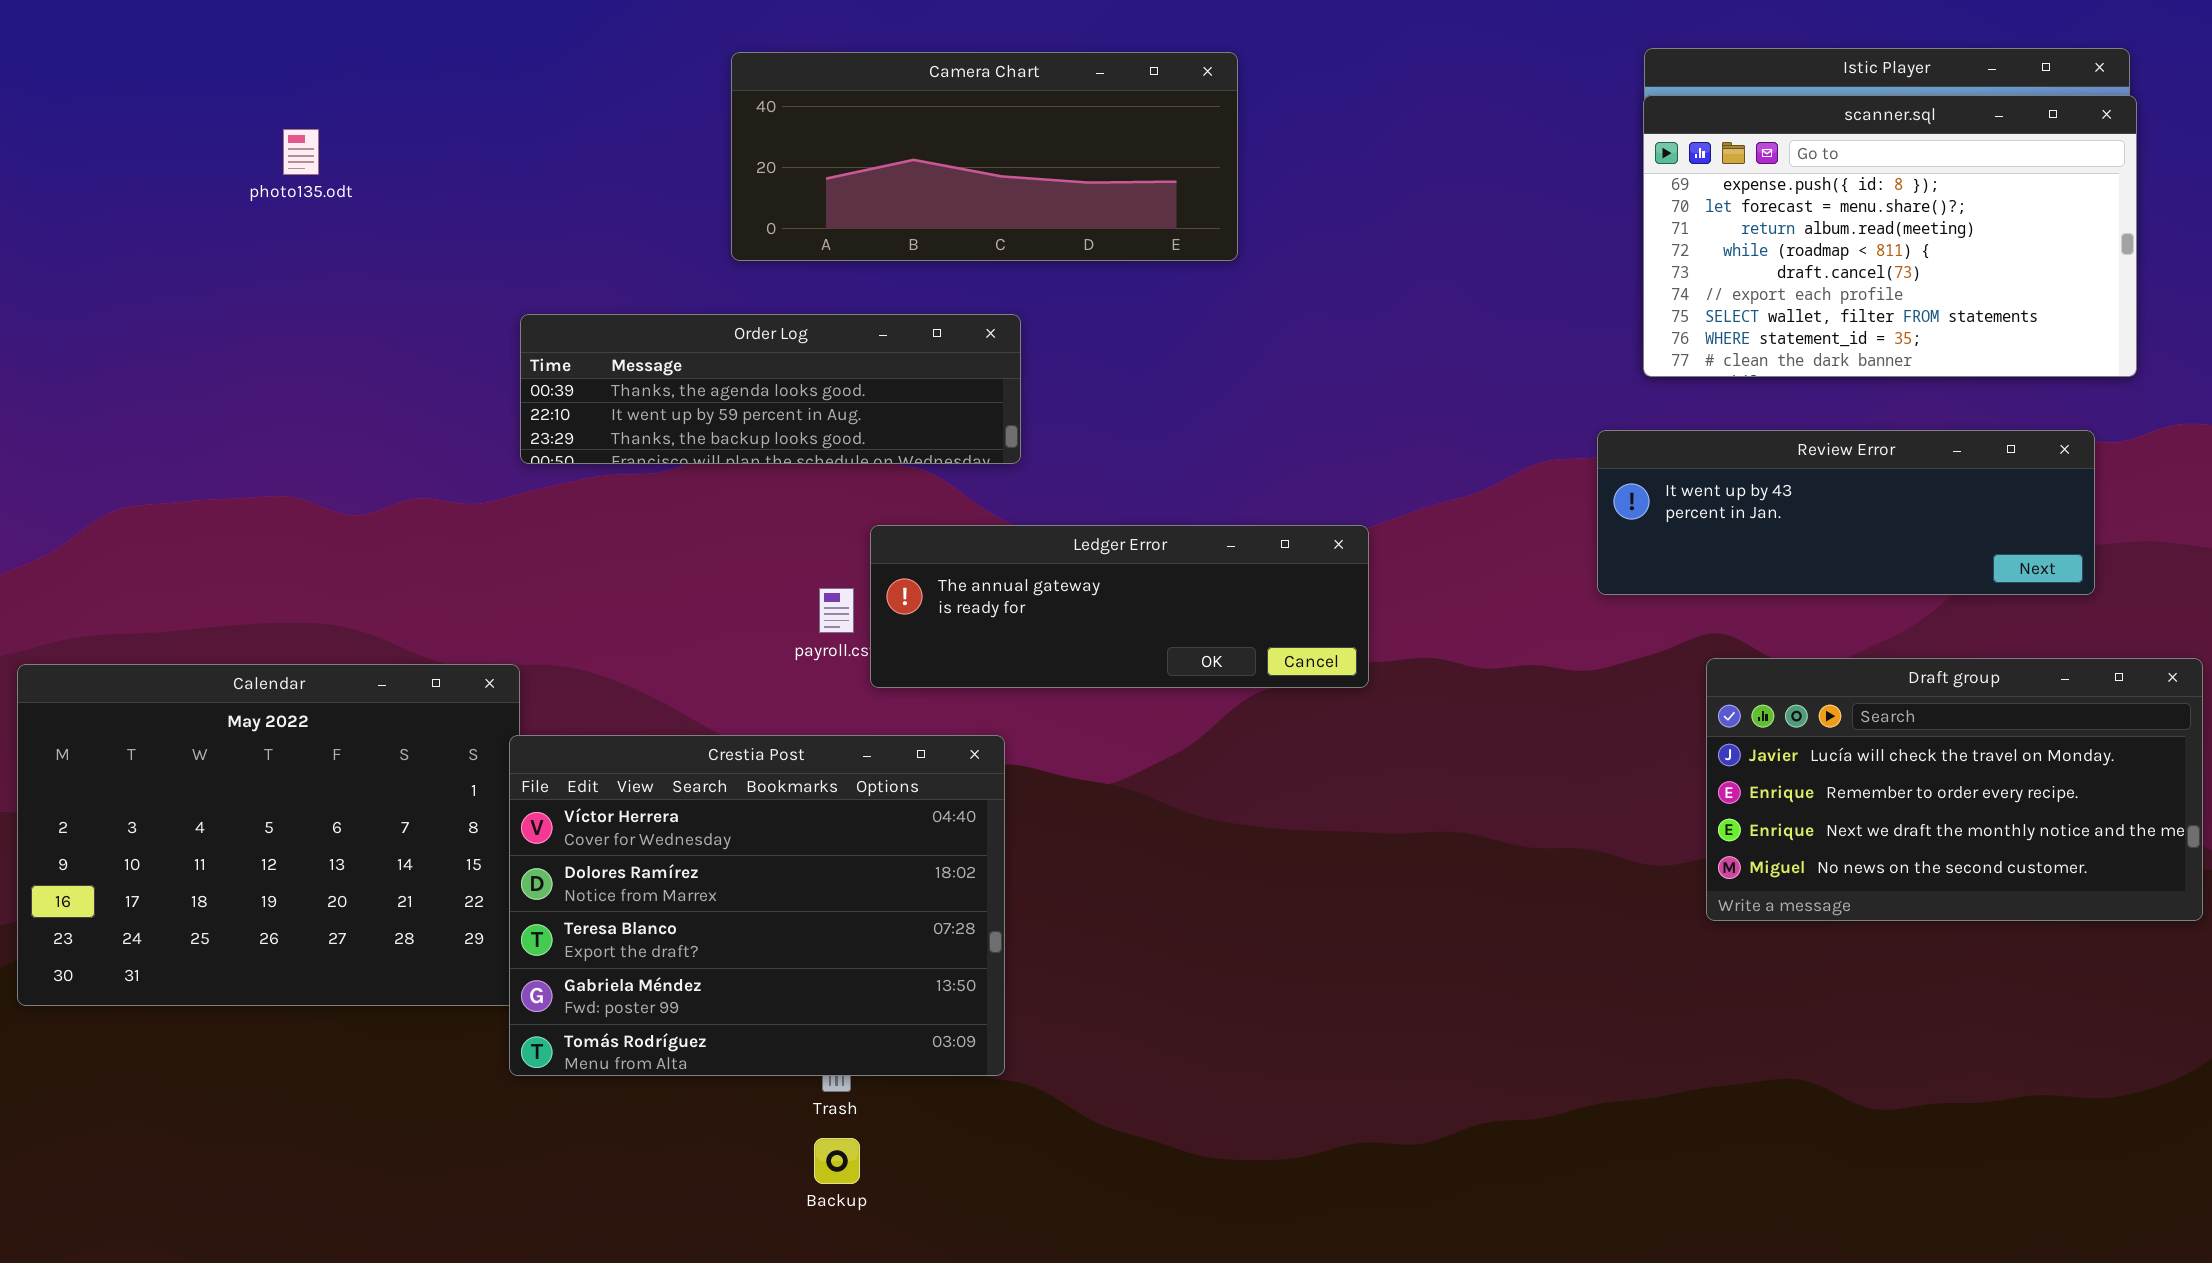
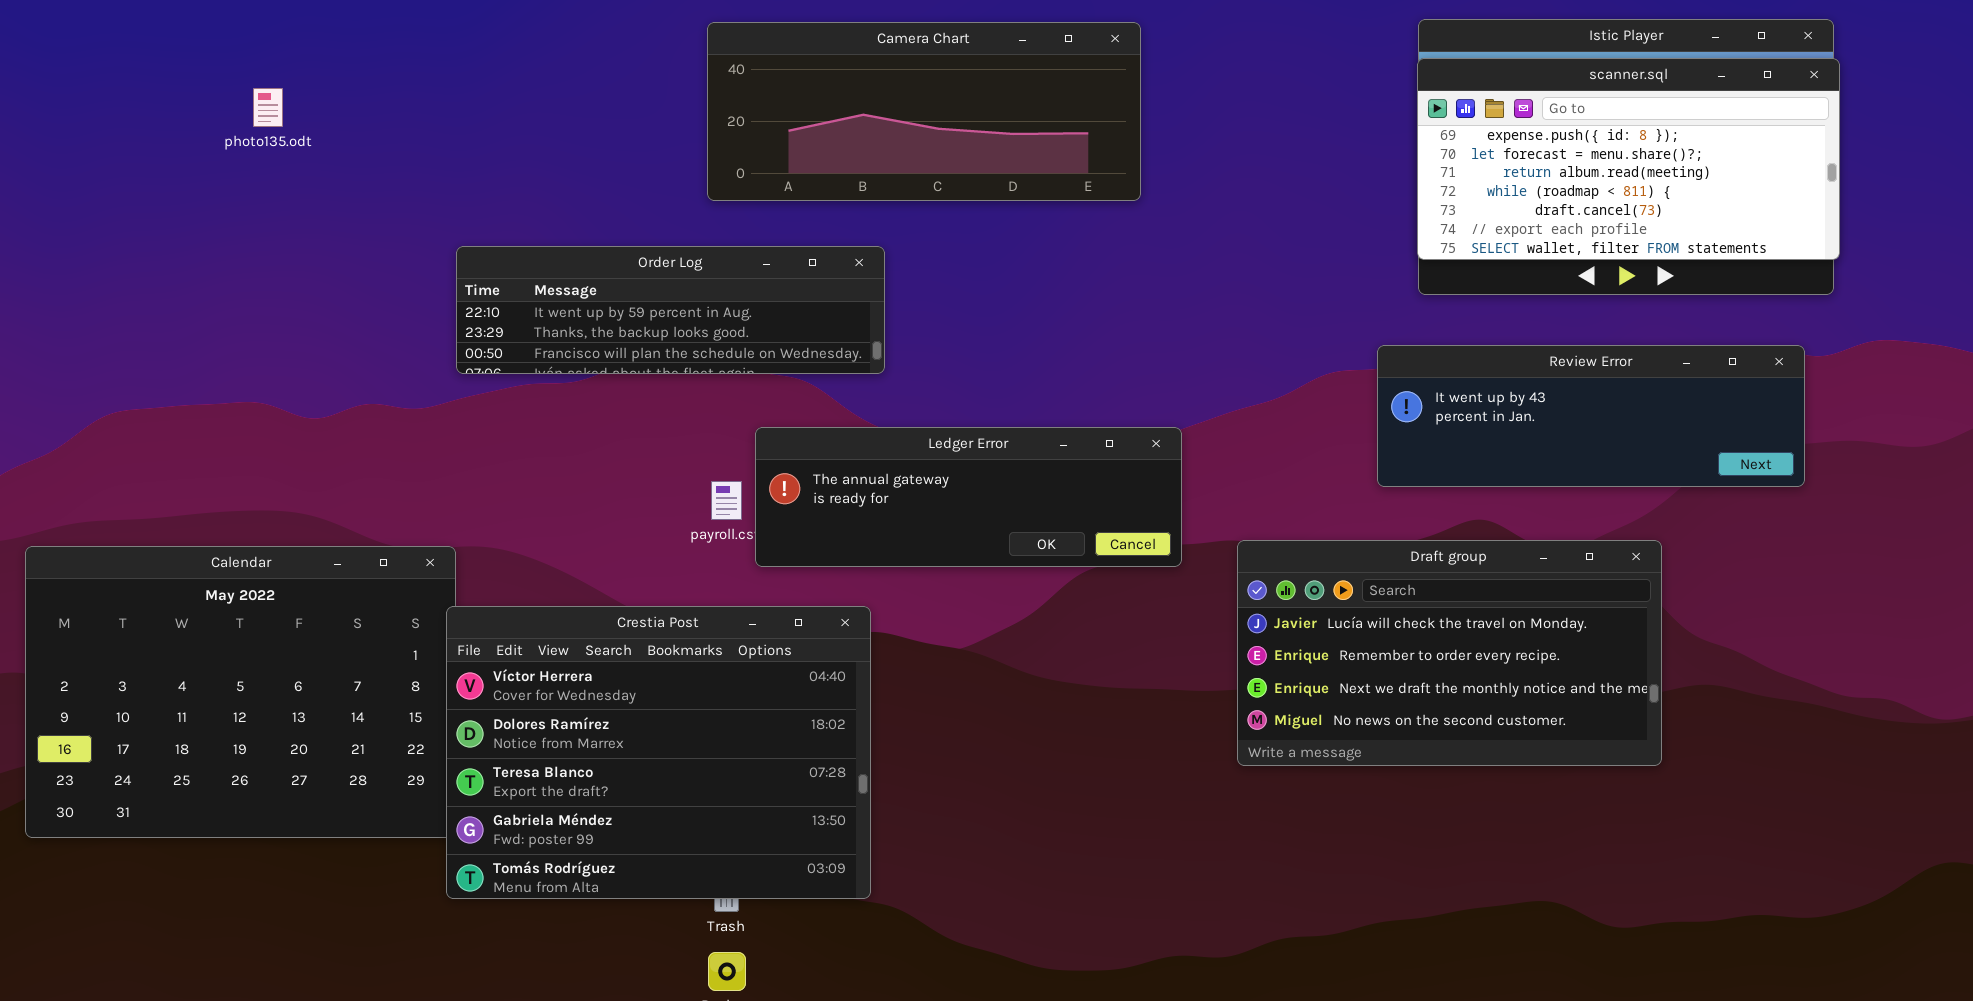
Camera Chart: [731,52,1238,261] -> [707,22,1141,201], moved
scanner.sql: [1643,95,2137,377] -> [1417,58,1840,260], resized
Order Log: [520,314,1021,464] -> [456,246,885,374], scrolled down 1 row
Draft group: [1706,658,2203,921] -> [1237,540,1662,766], moved

